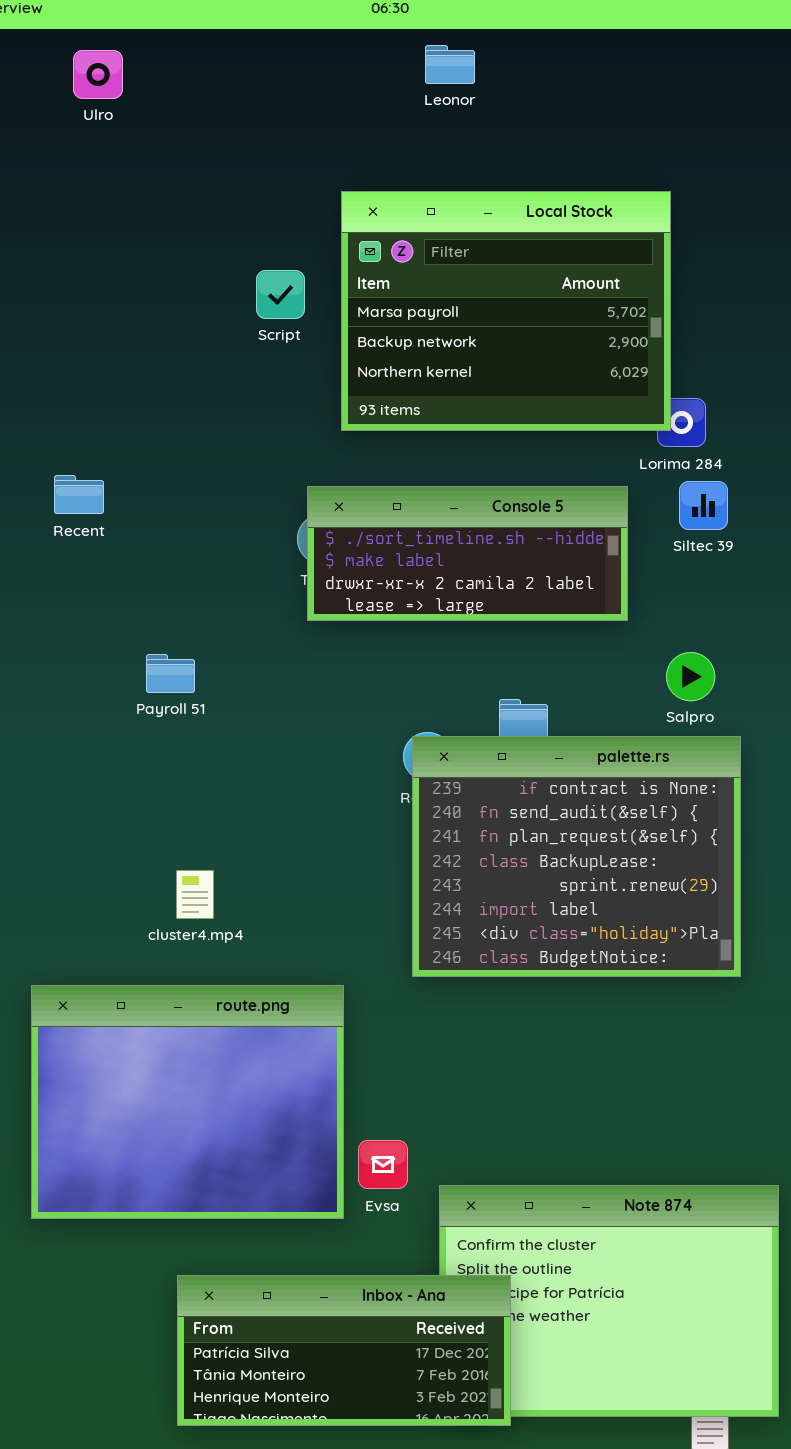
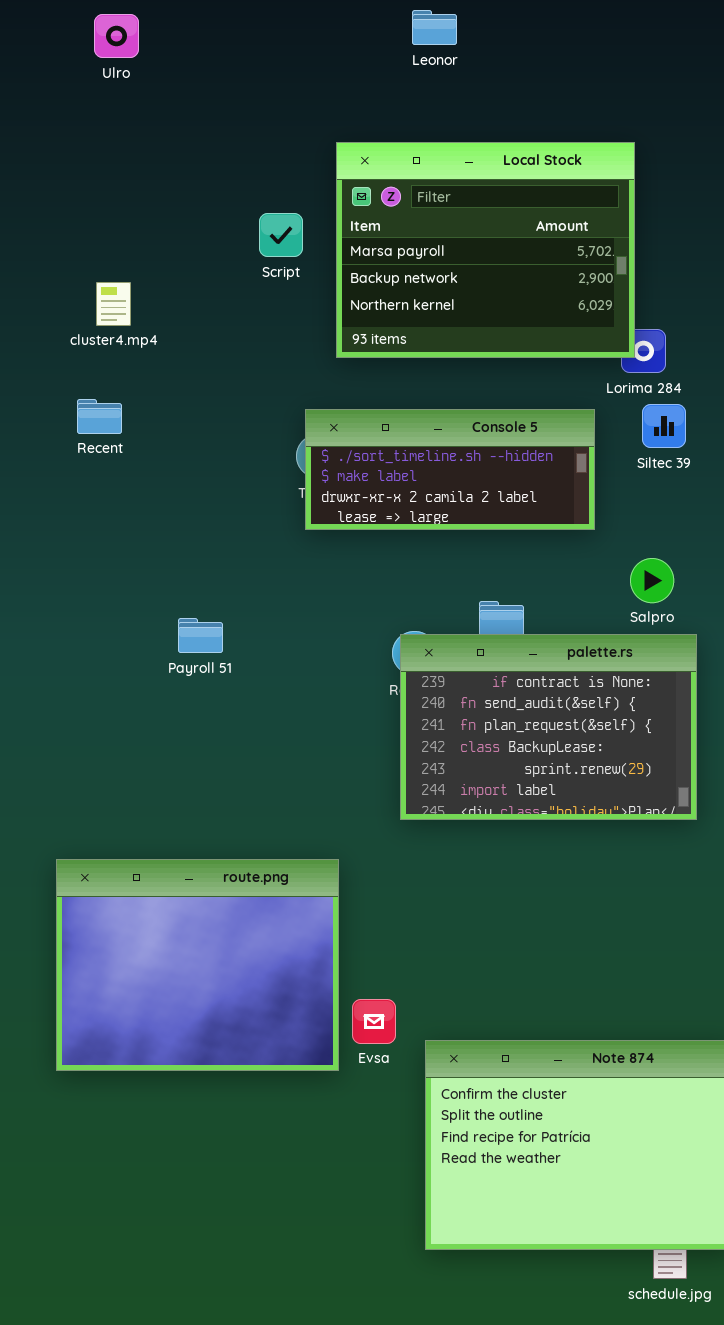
Payroll 51: [146,654,195,693] -> [178,618,223,653], moved
palette.rs: [412,736,741,977] -> [400,634,697,820], resized
cluster4.mp4: [176,870,214,919] -> [96,282,131,326], moved
Inbox - Ana: [177,1275,511,1426] -> none, closed

